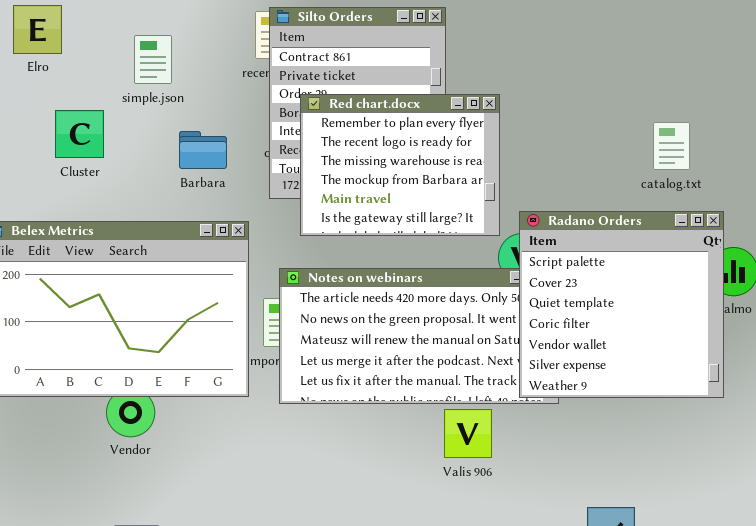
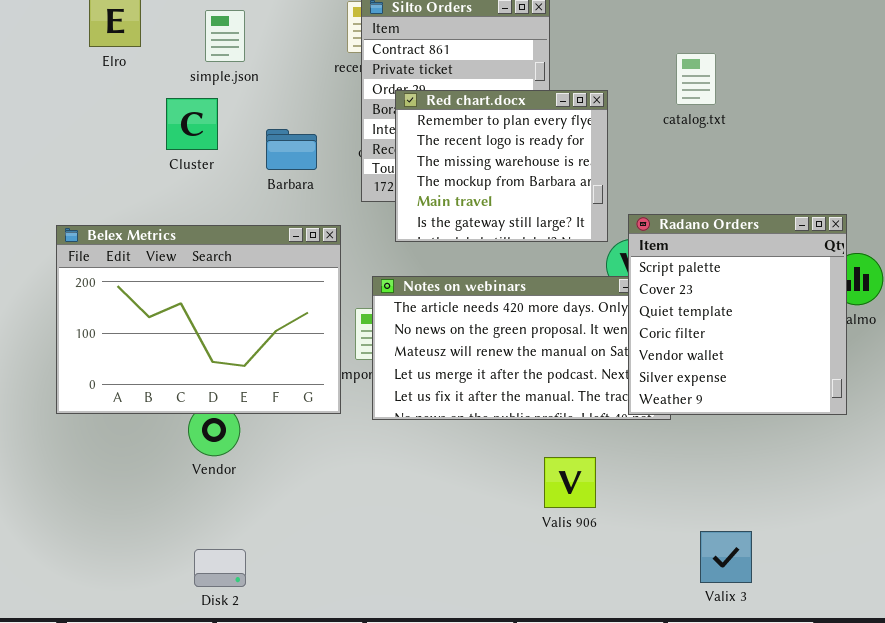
simple.json: [134,35,172,84] -> [205,10,245,62], moved
Cluster: [55,110,104,158] -> [166,98,218,150], moved
catalog.txt: [653,122,690,170] -> [676,53,716,105], moved
Valis 906: [444,409,492,458] -> [544,457,596,508], moved

